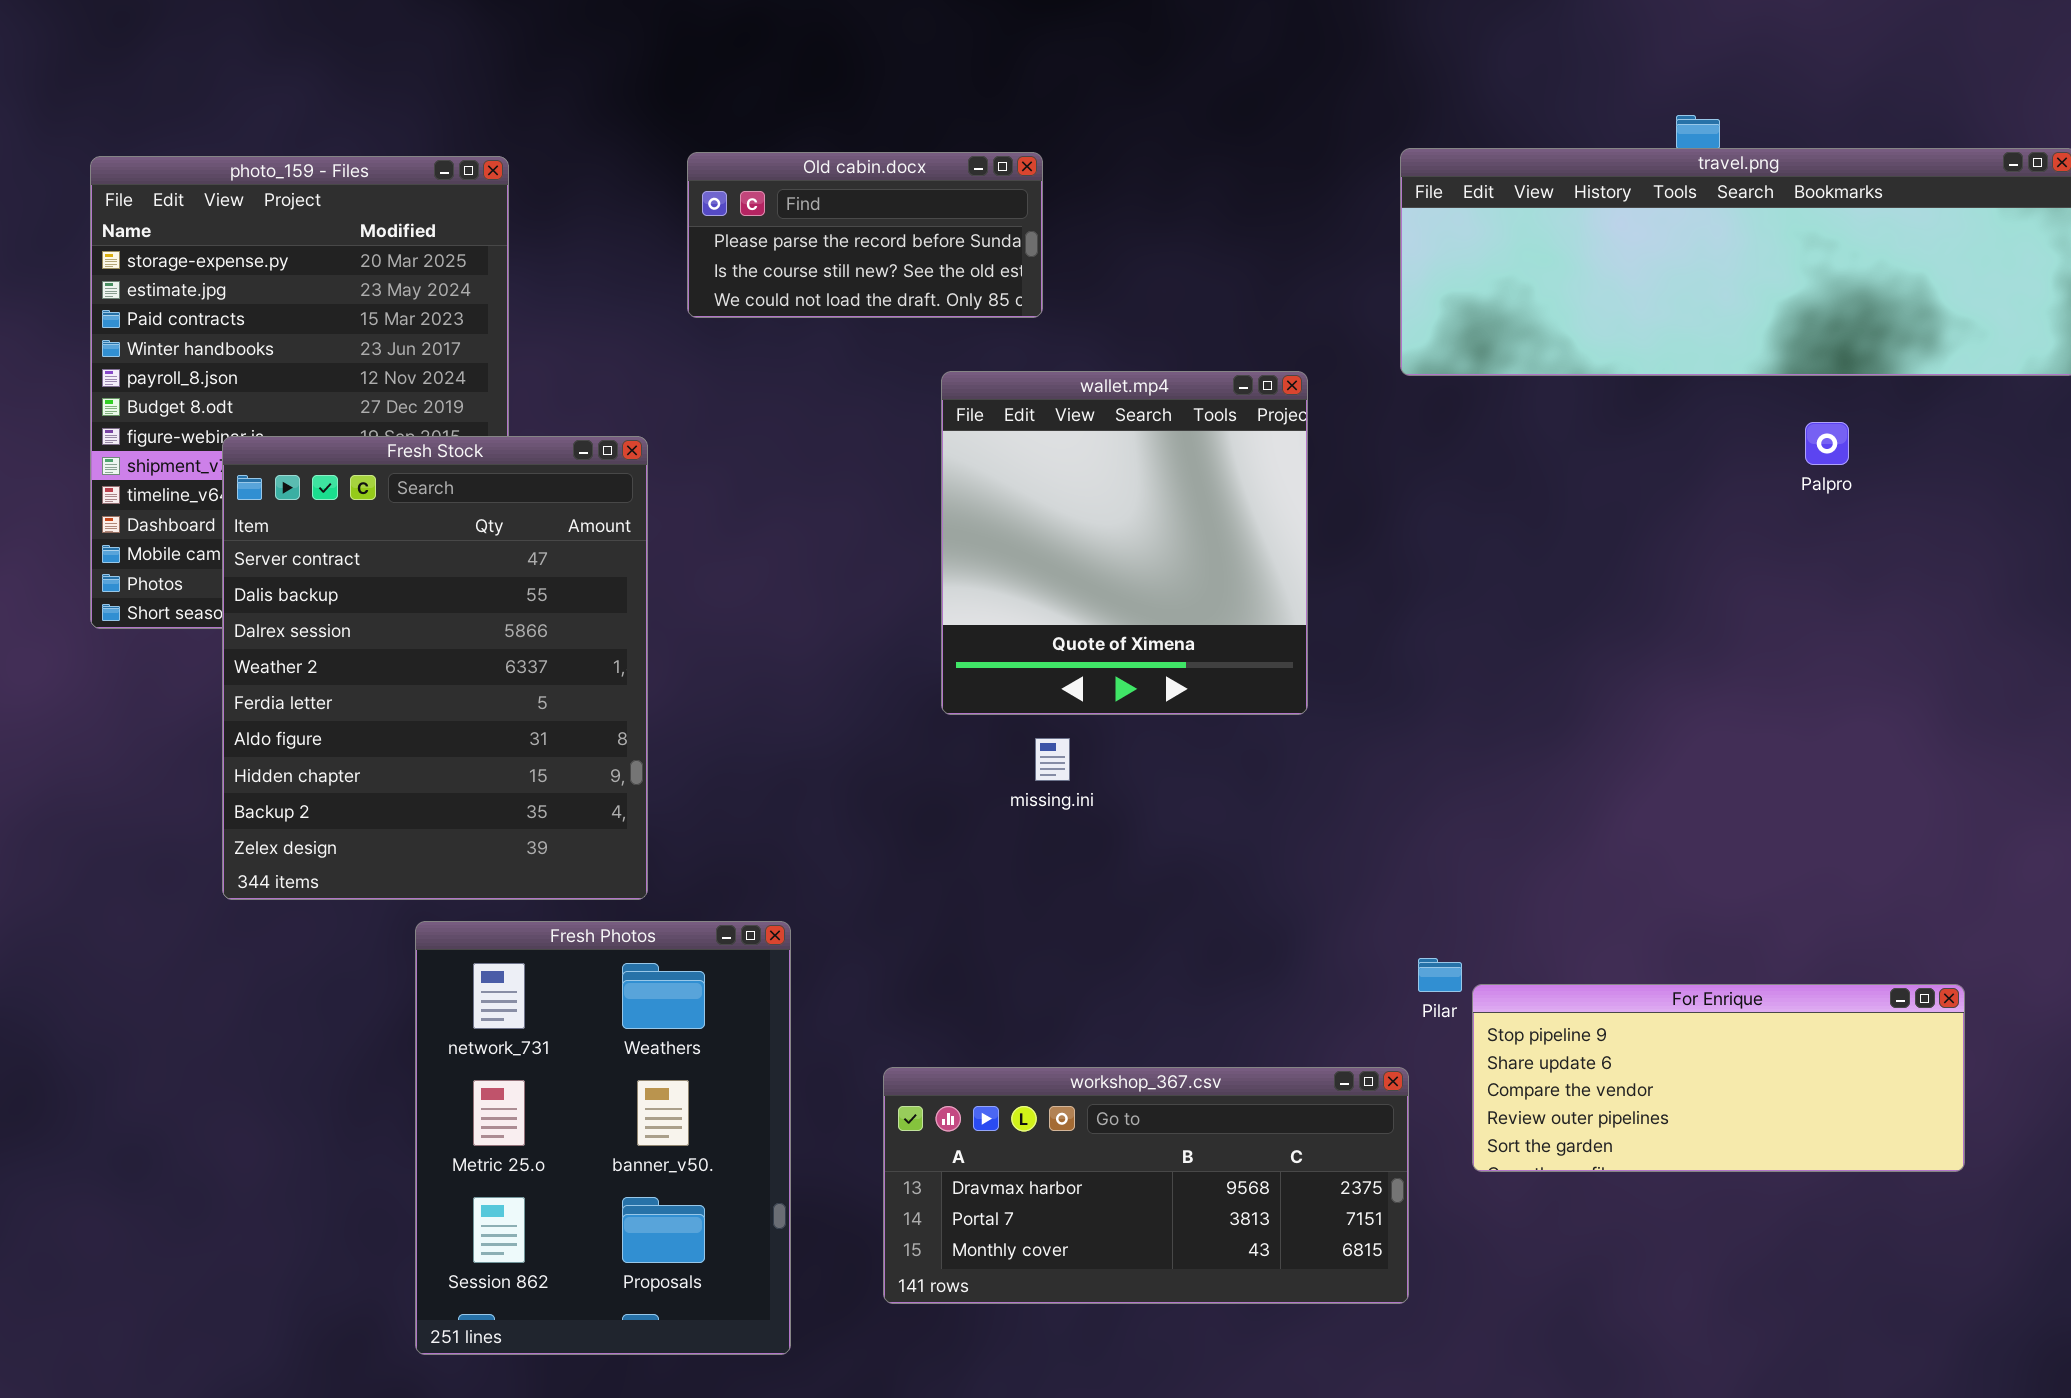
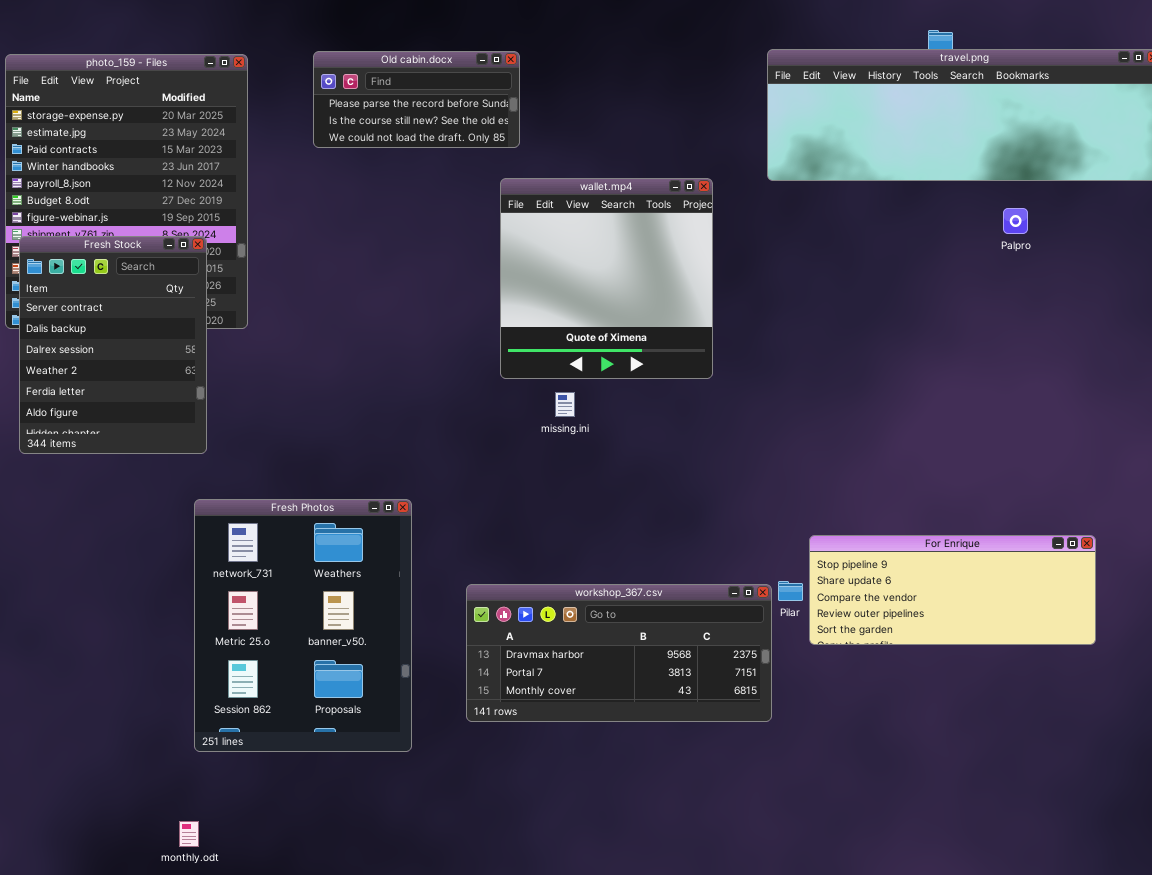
Old cabin.docx: [687,152,1043,318] -> [313,51,520,148], moved
Fresh Stock: [222,436,648,900] -> [19,236,207,454], moved, resized
Pilar: [1418,958,1462,992] -> [778,581,803,601], moved

